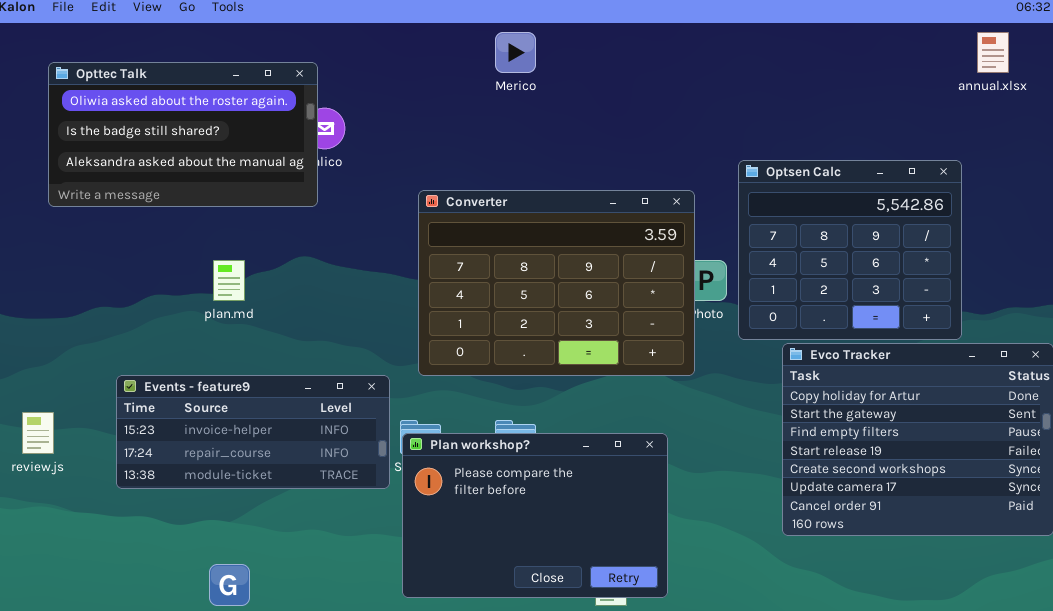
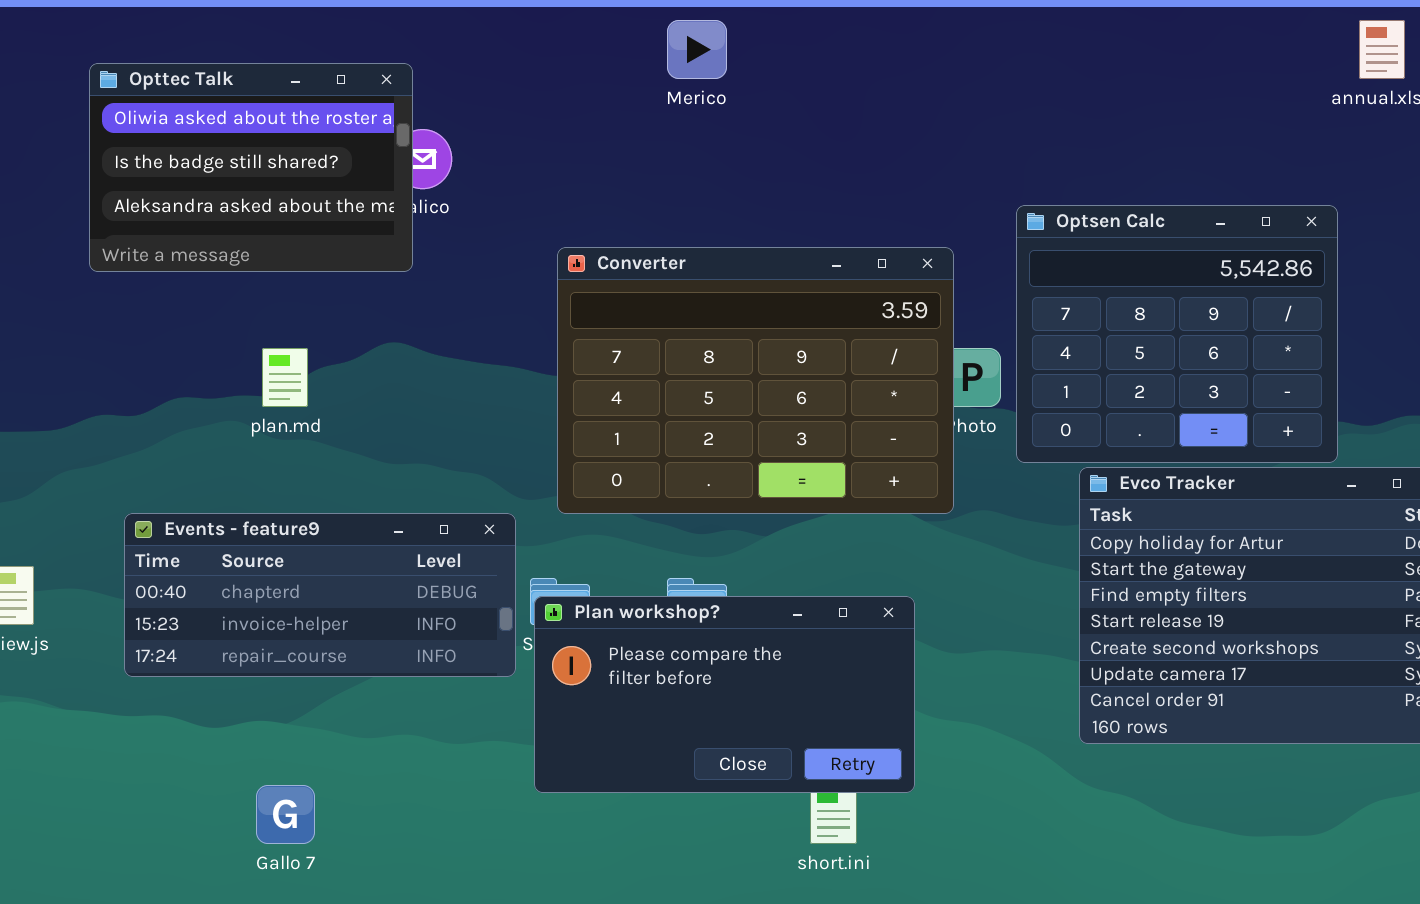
Opttec Talk: [48,62,318,207] -> [89,63,413,272], resized
Events - feature9: [116,375,390,489] -> [124,513,516,677], scrolled up 1 row
Plan workshop?: [402,433,668,598] -> [534,596,915,793], resized

